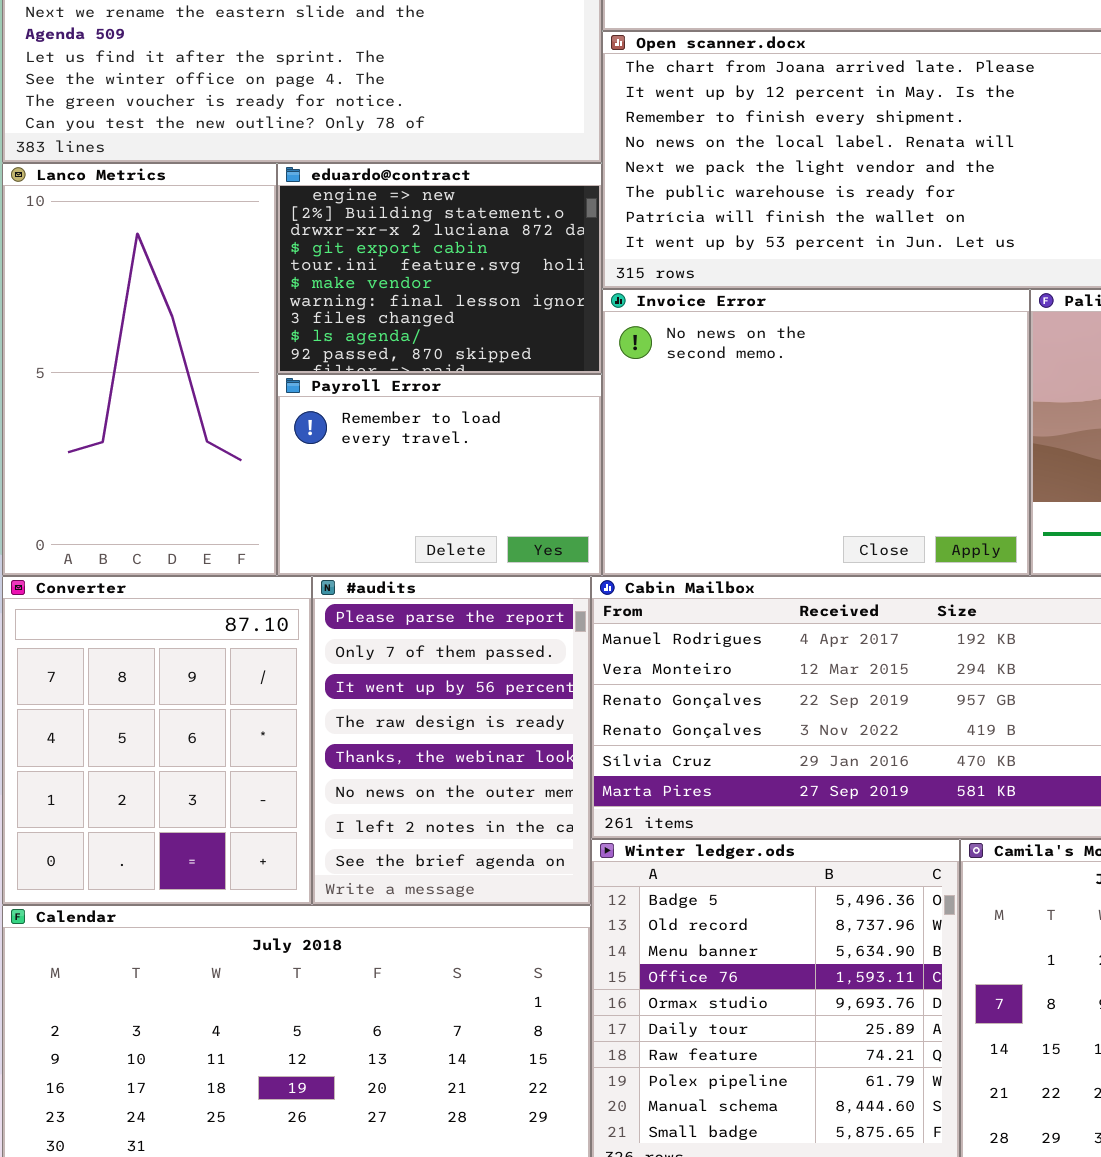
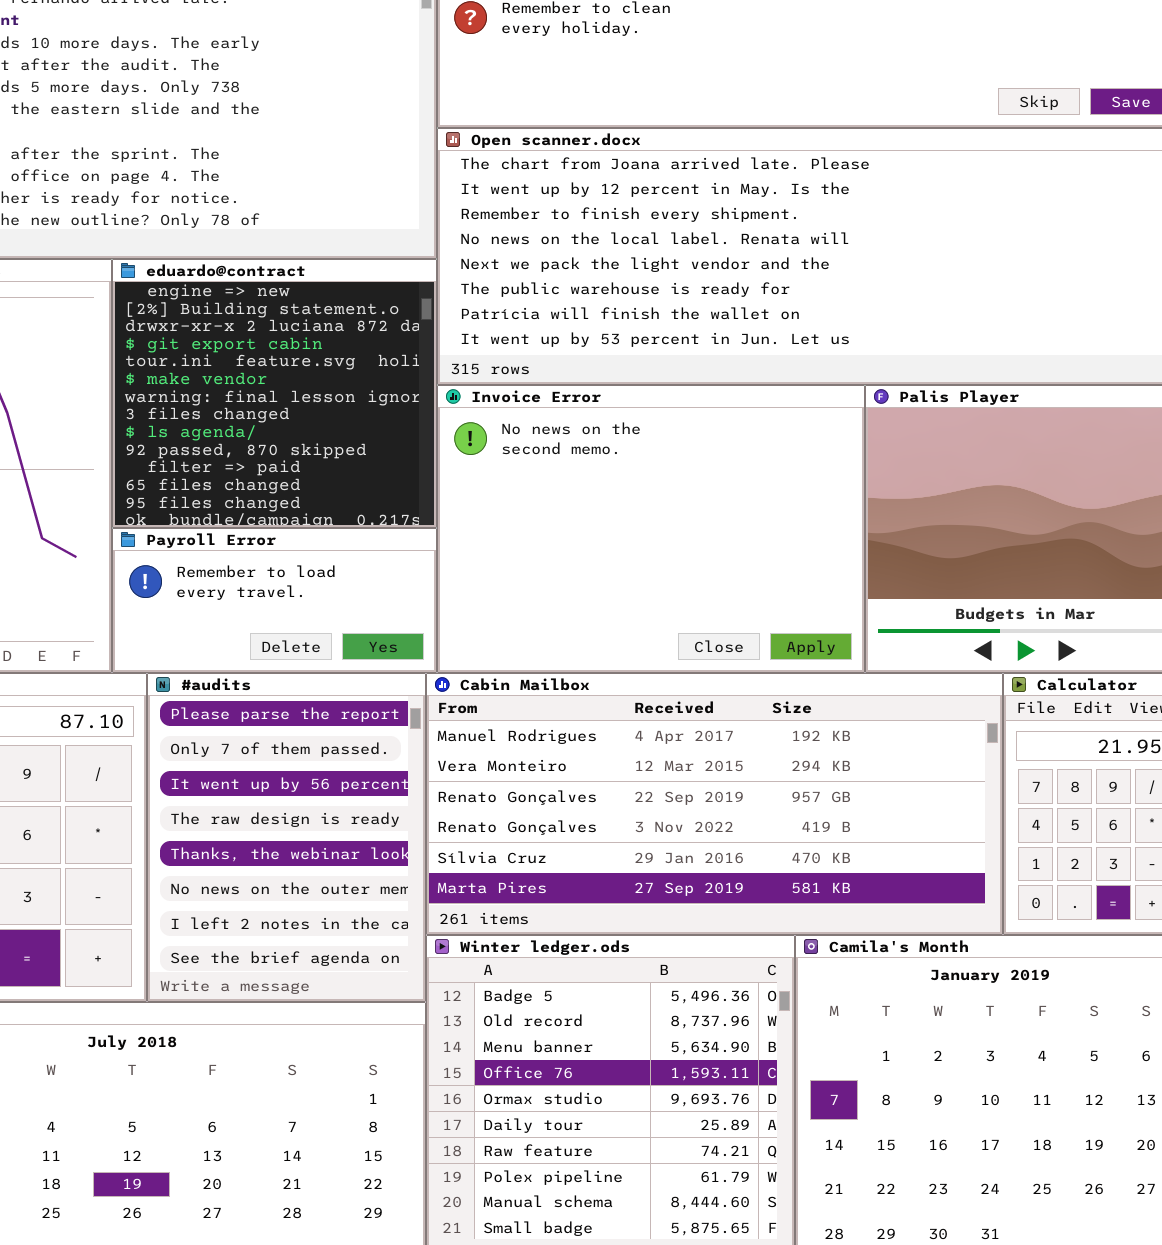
eduardo@contract: [277,163,602,374] -> [112,259,437,528], resized
Payroll Error: [277,374,602,576] -> [112,528,437,673], resized

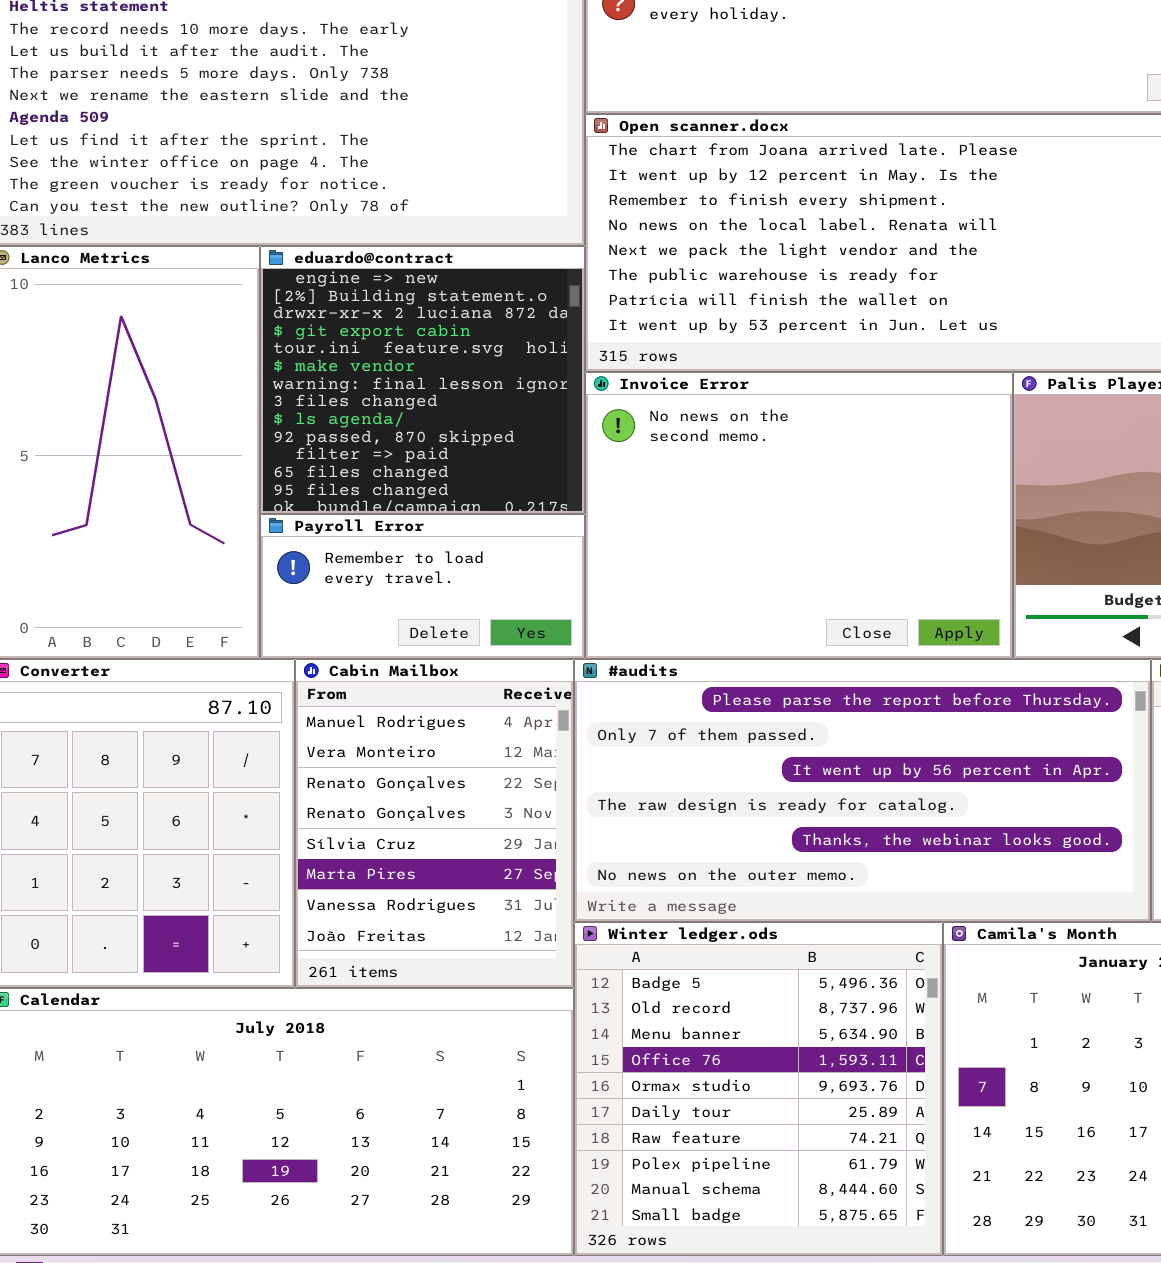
#audits: [147,673,426,1002] -> [574,659,1151,922], moved, resized
Cabin Mailbox: [426,673,1003,935] -> [295,659,574,988], moved, resized

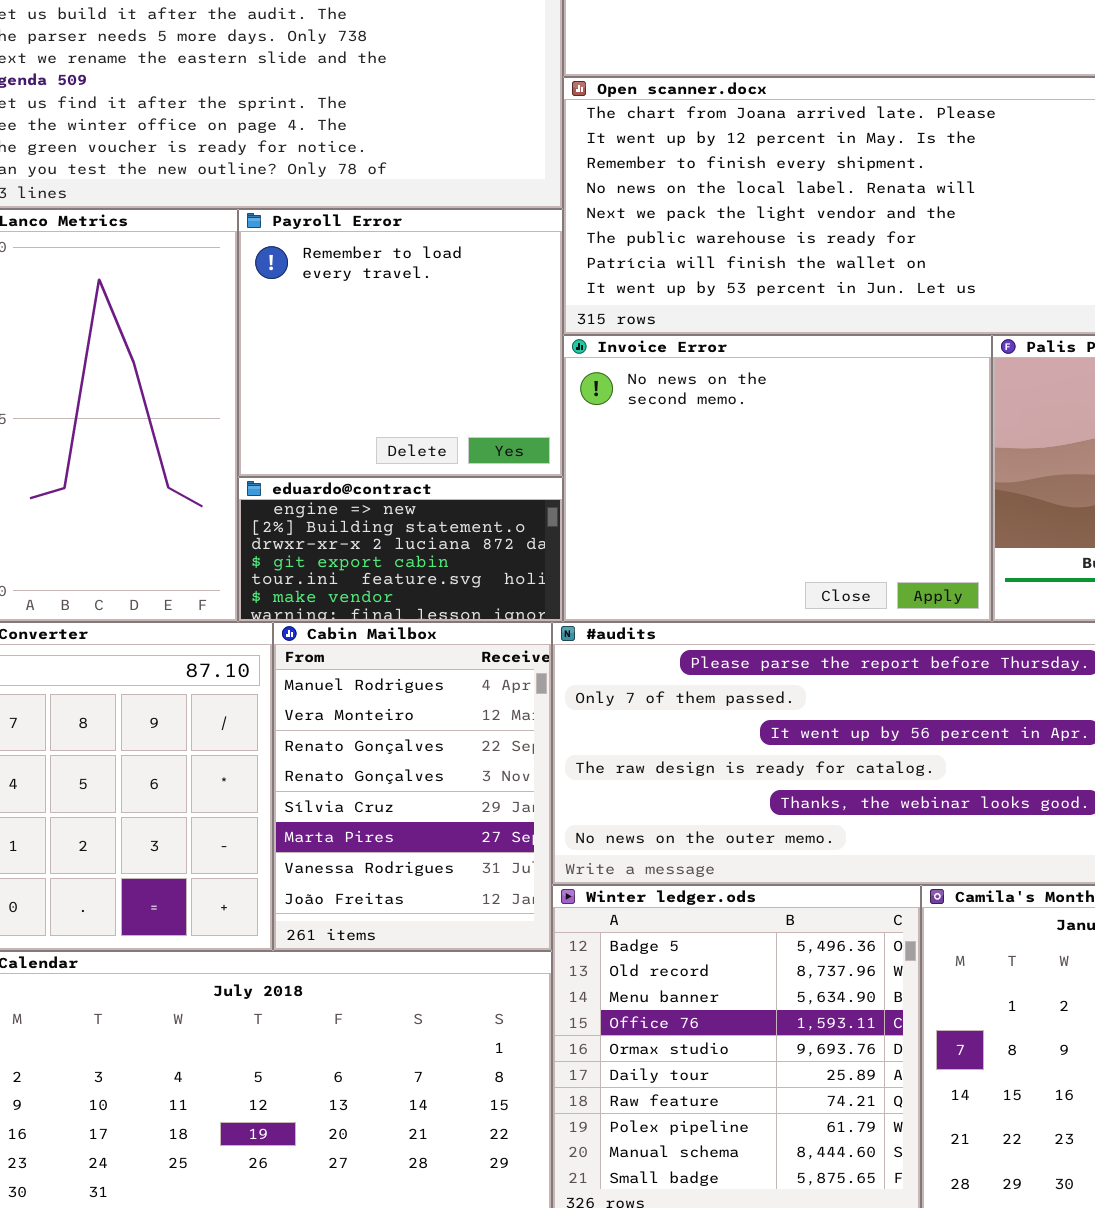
eduardo@contract: [260,246,585,514] -> [238,477,563,622], moved, resized
Payroll Error: [260,514,585,659] -> [238,209,563,477], moved, resized

